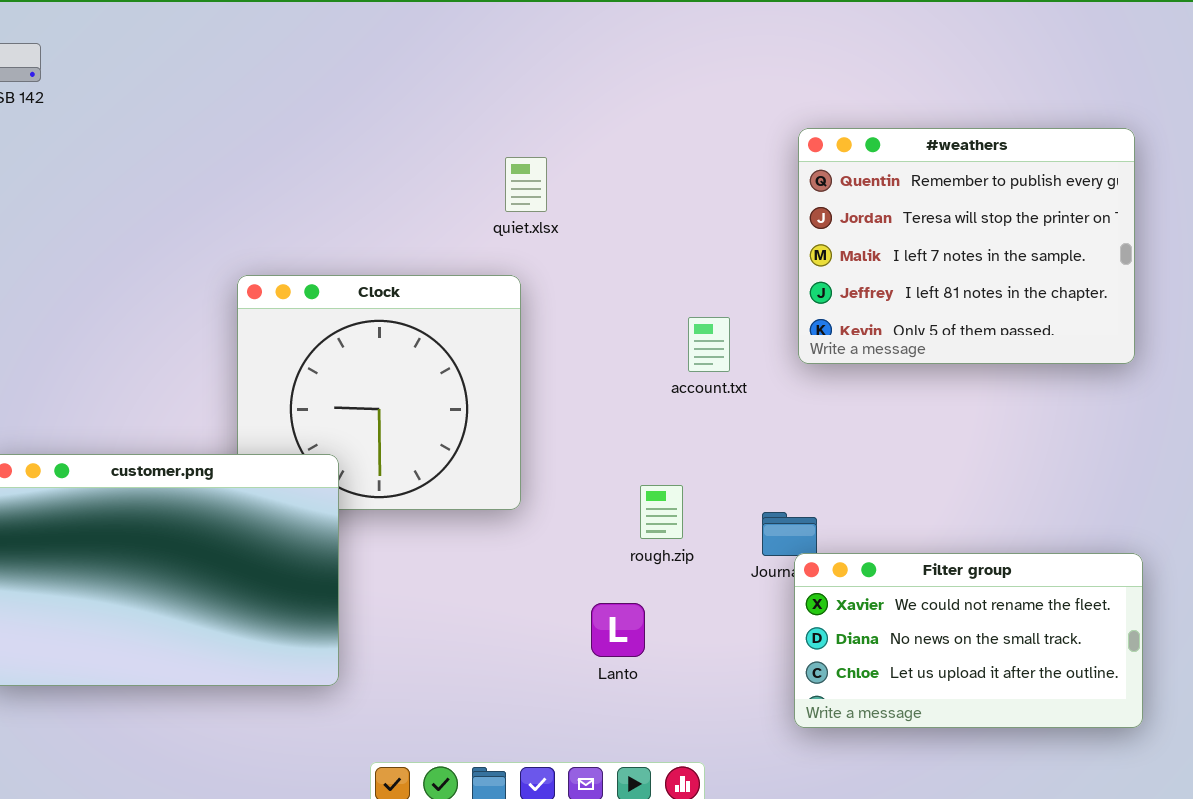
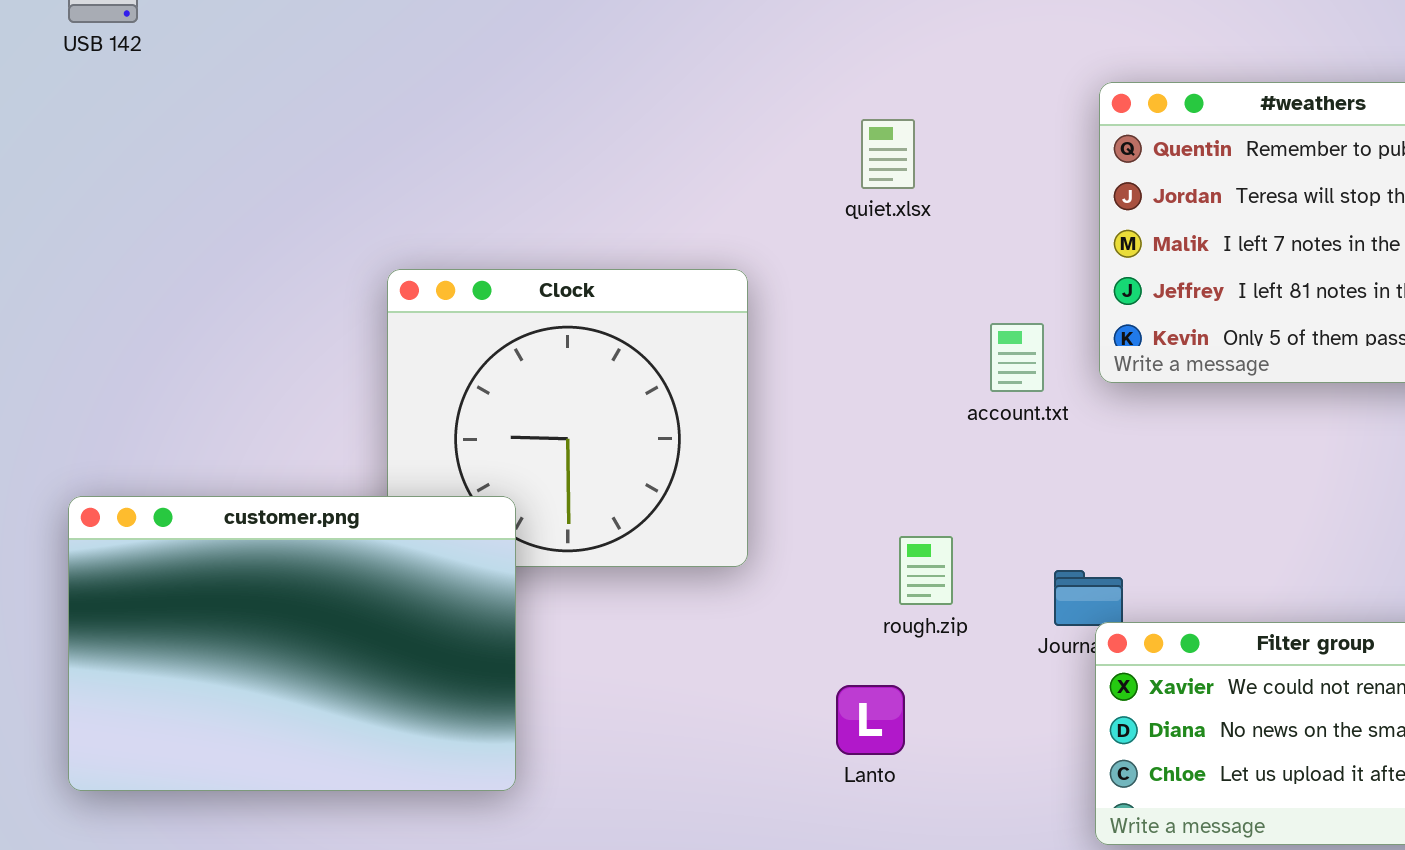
quiet.xlsx: [505,157,547,212] -> [861,119,915,189], moved
account.txt: [688,317,730,372] -> [990,323,1044,392], moved

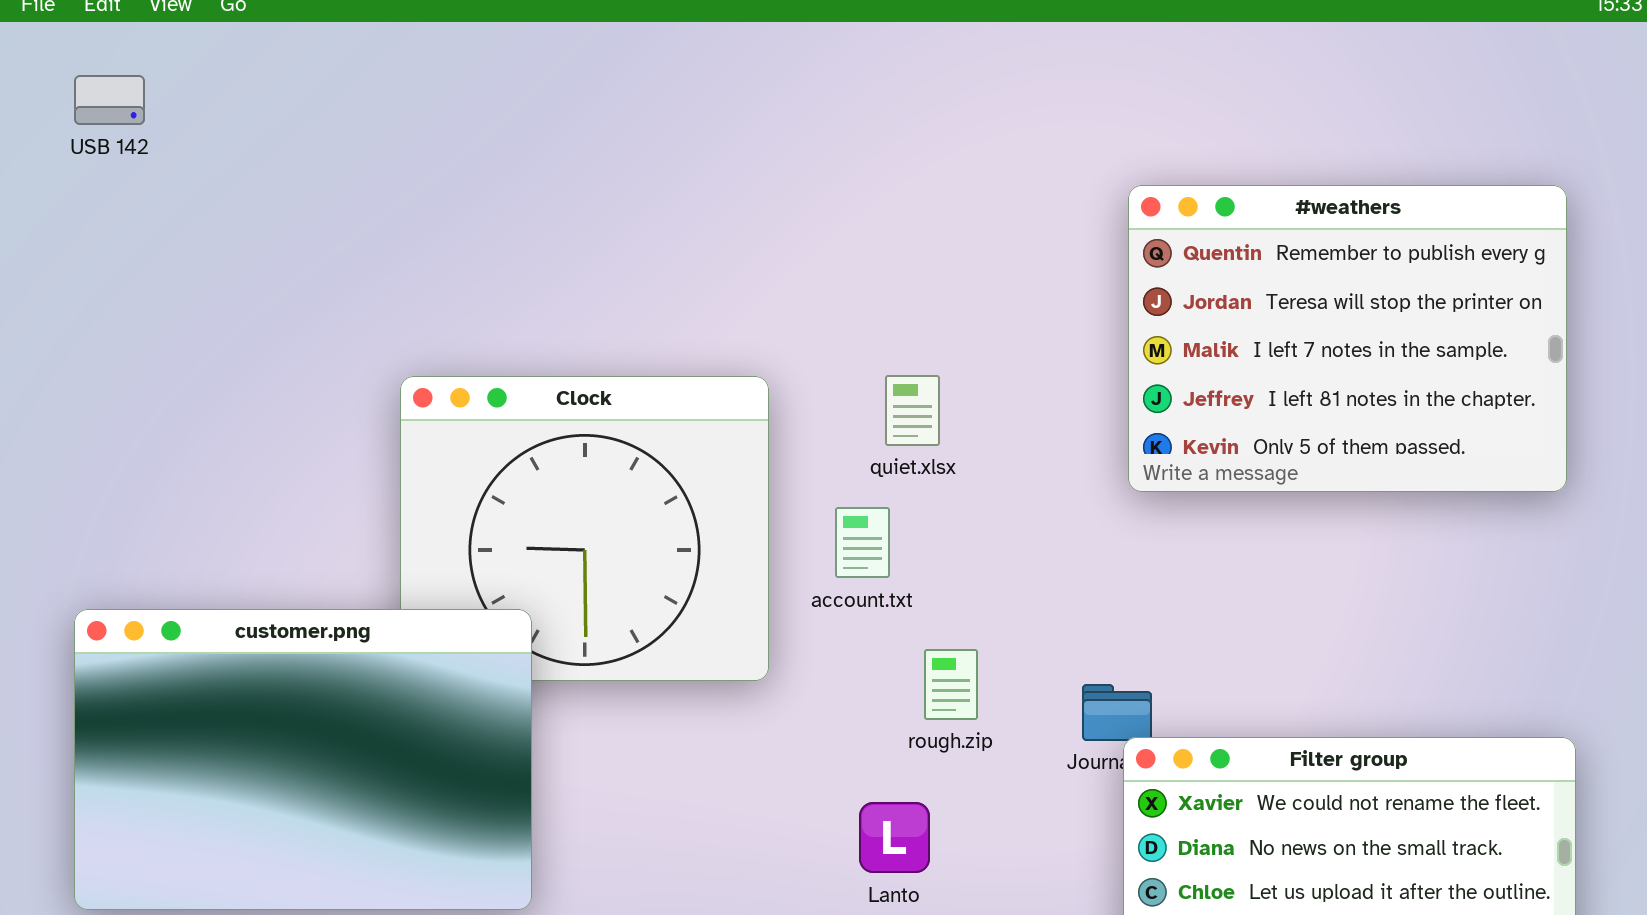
quiet.xlsx: [861,119,915,189] -> [885,375,940,446], moved
account.txt: [990,323,1044,392] -> [835,507,890,578], moved

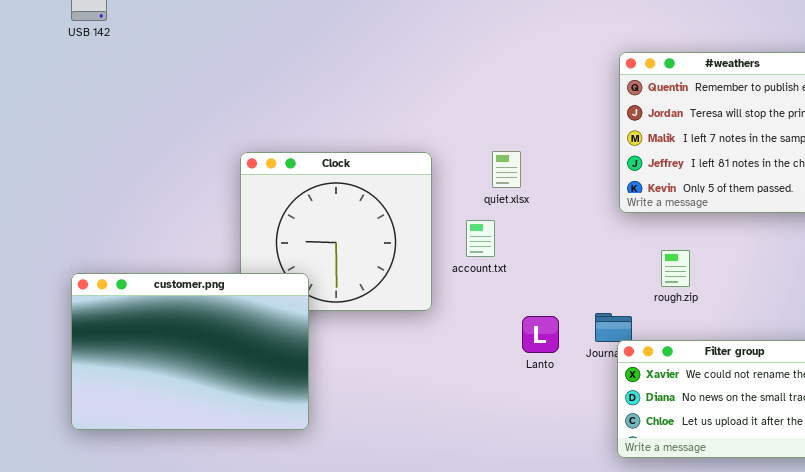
rough.zip: [924,649,978,720] -> [661,250,690,287], moved
Lanto: [859,802,930,873] -> [522,316,559,353], moved

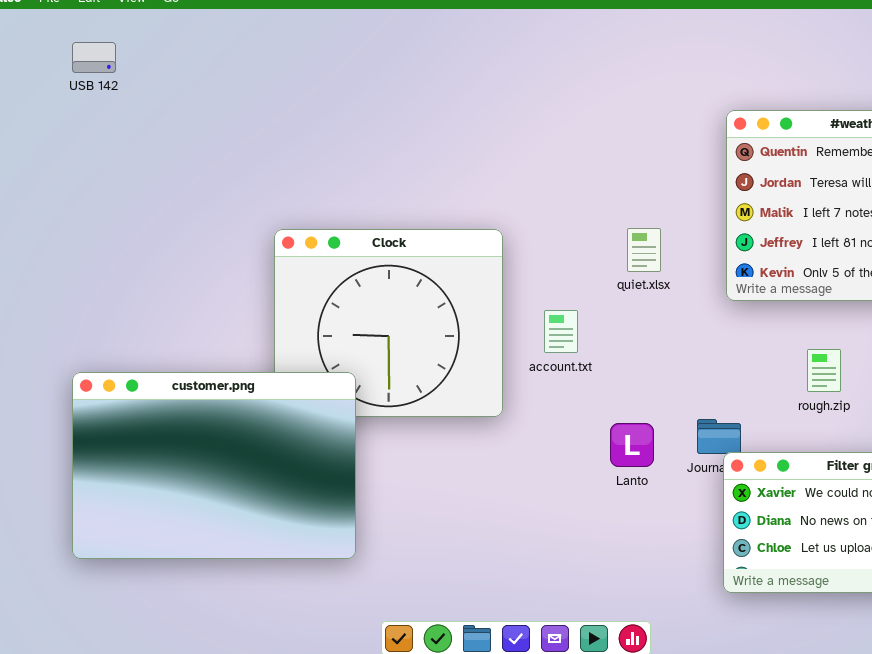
quiet.xlsx: [492,151,521,188] -> [627,228,661,272], moved
rough.zip: [661,250,690,287] -> [807,349,841,392], moved

